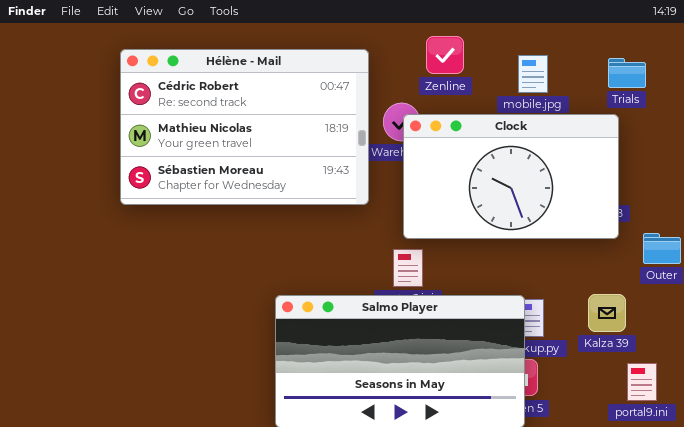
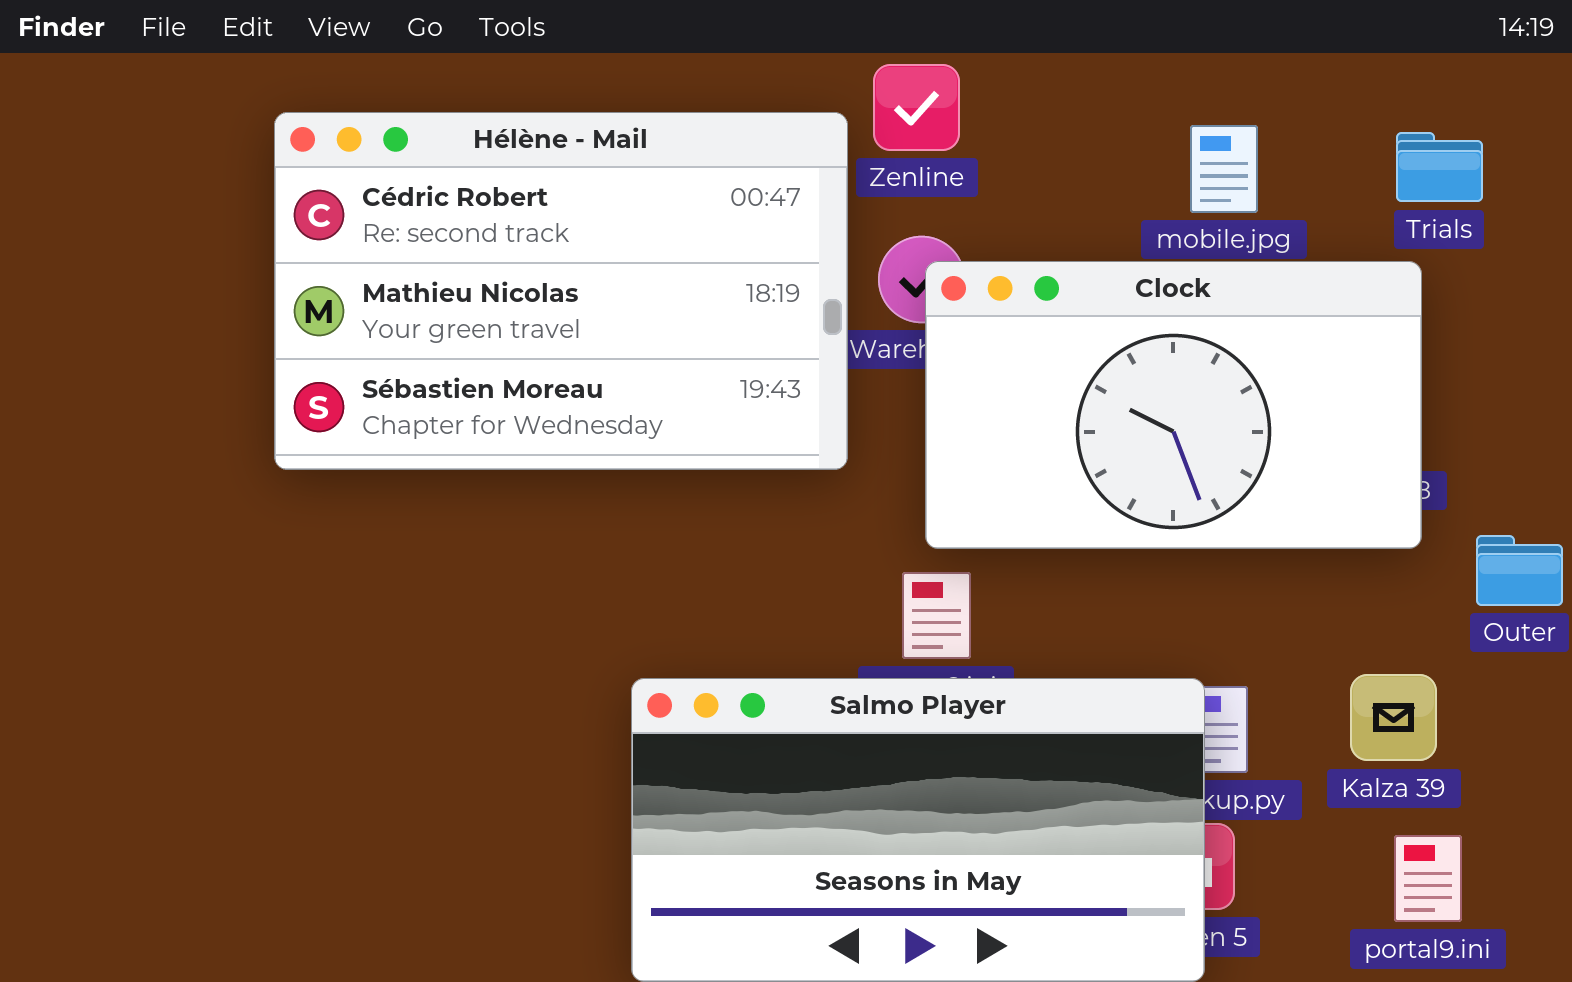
Zenline: [426,36,464,74] -> [873,64,960,151], moved
portal9.ini: [627,363,657,401] -> [1394,835,1462,922], moved

